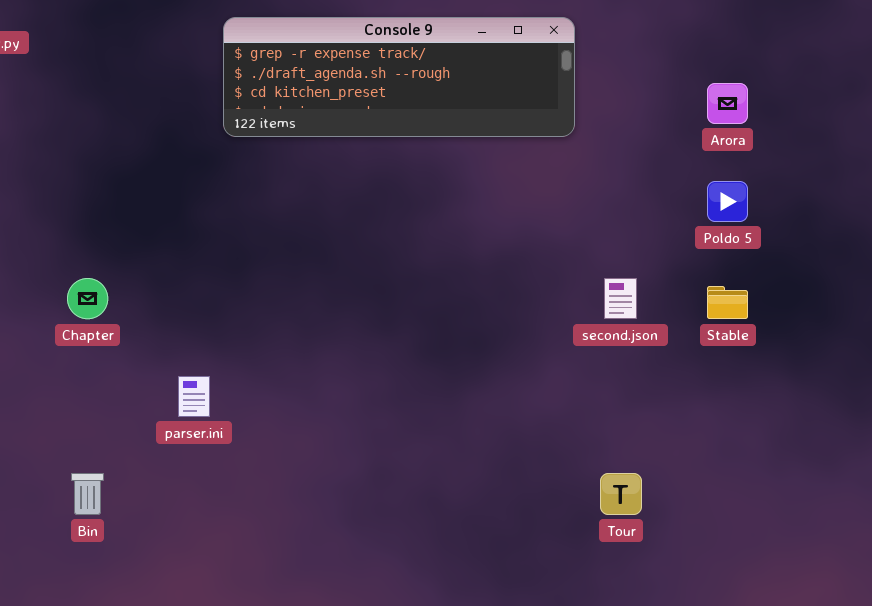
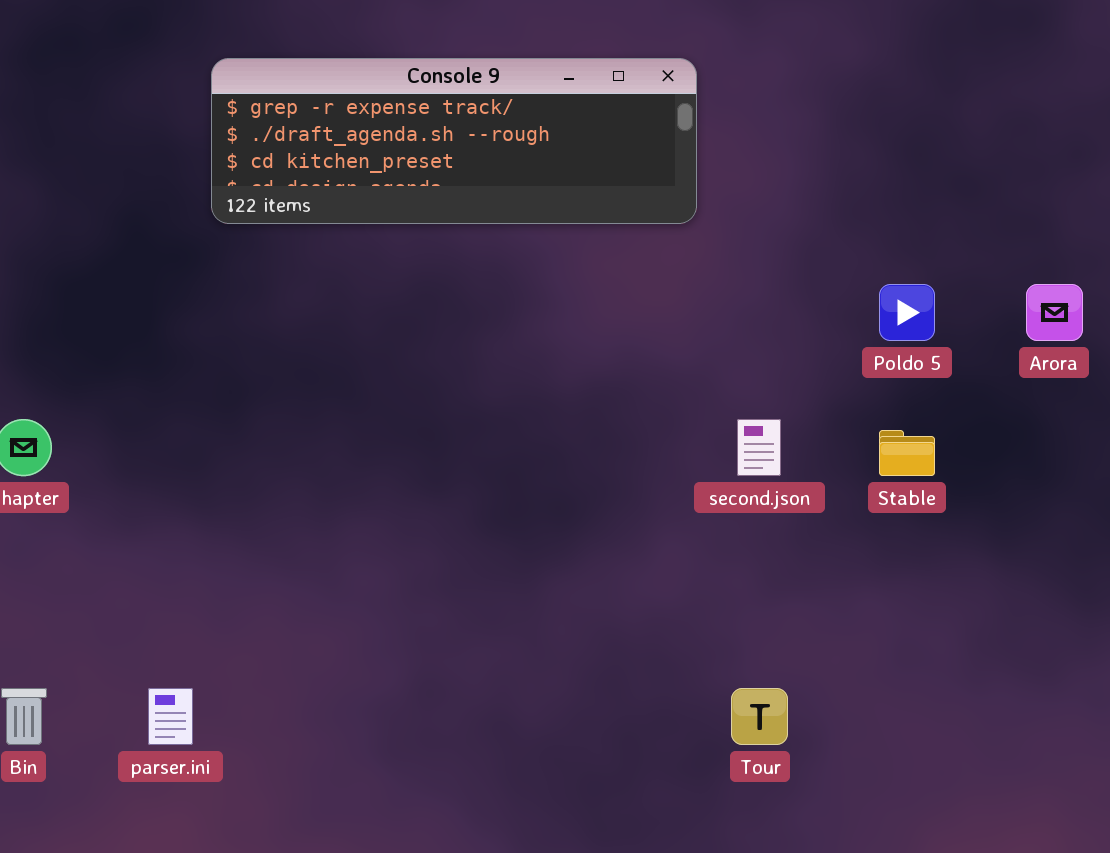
Arora: [707,83,748,124] -> [1026,284,1083,341], moved
parser.ini: [178,376,210,417] -> [148,688,193,745], moved

